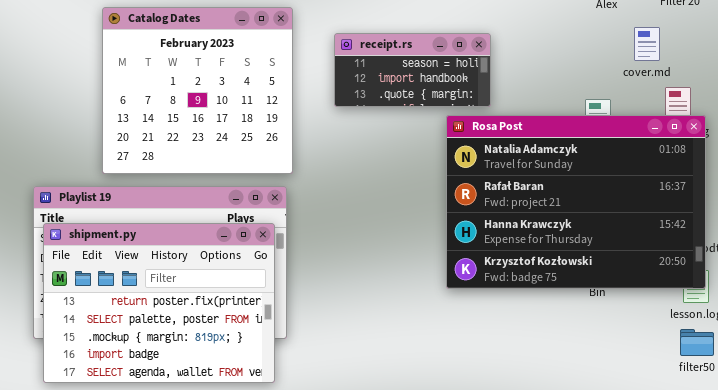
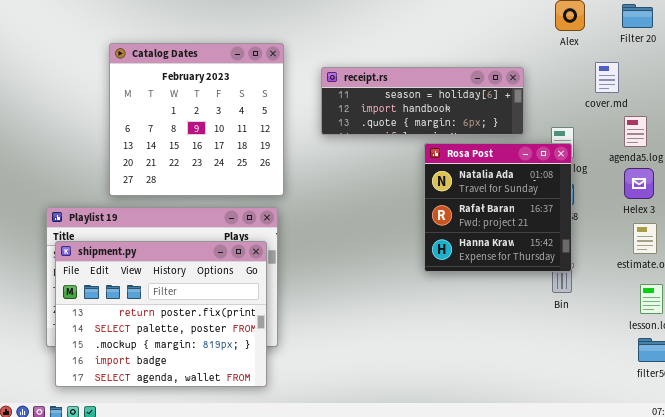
receipt.rs: [334,33,491,107] -> [321,67,524,135], resized
Rosa Post: [446,115,706,289] -> [424,143,572,272], resized

